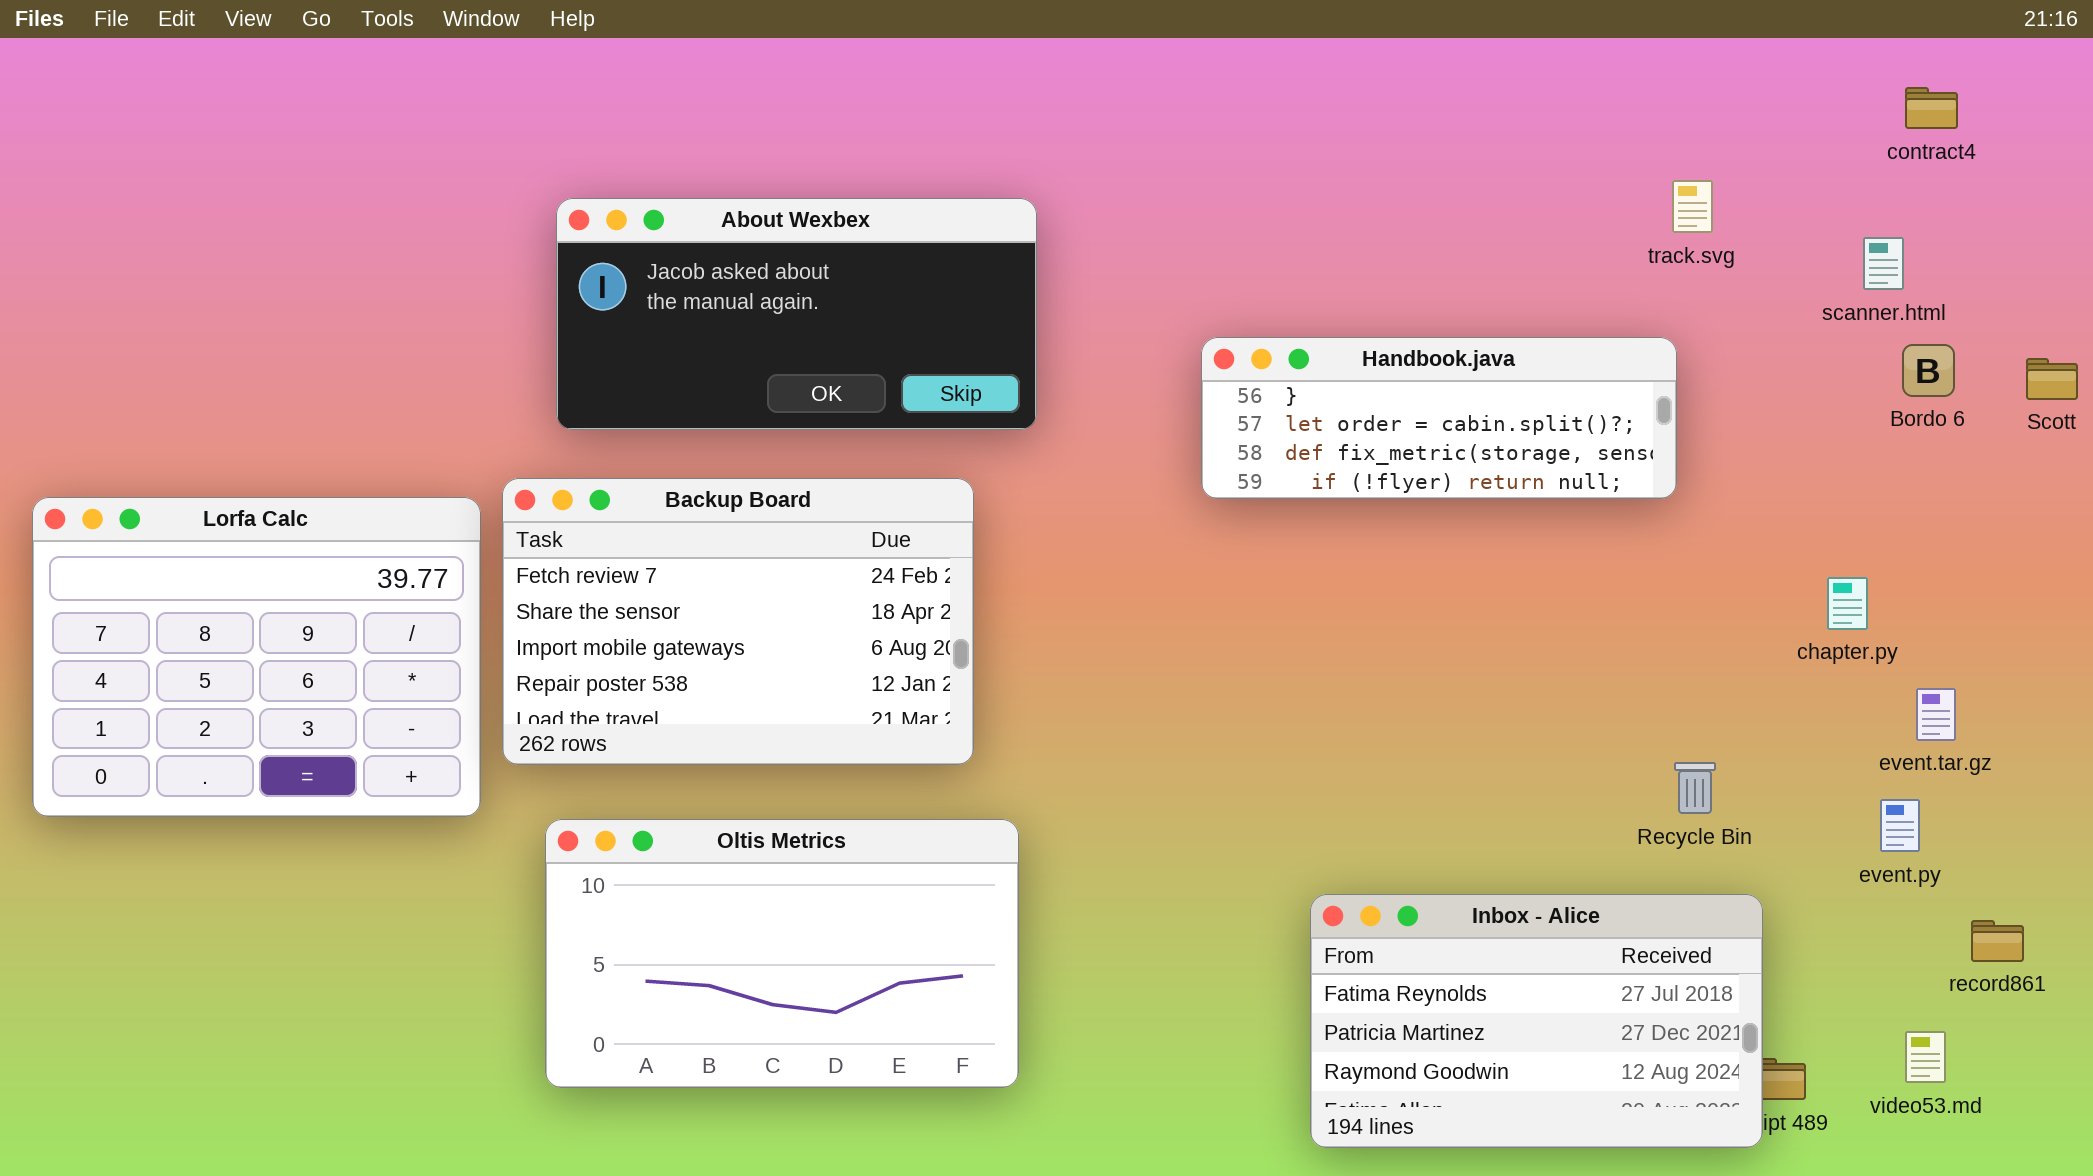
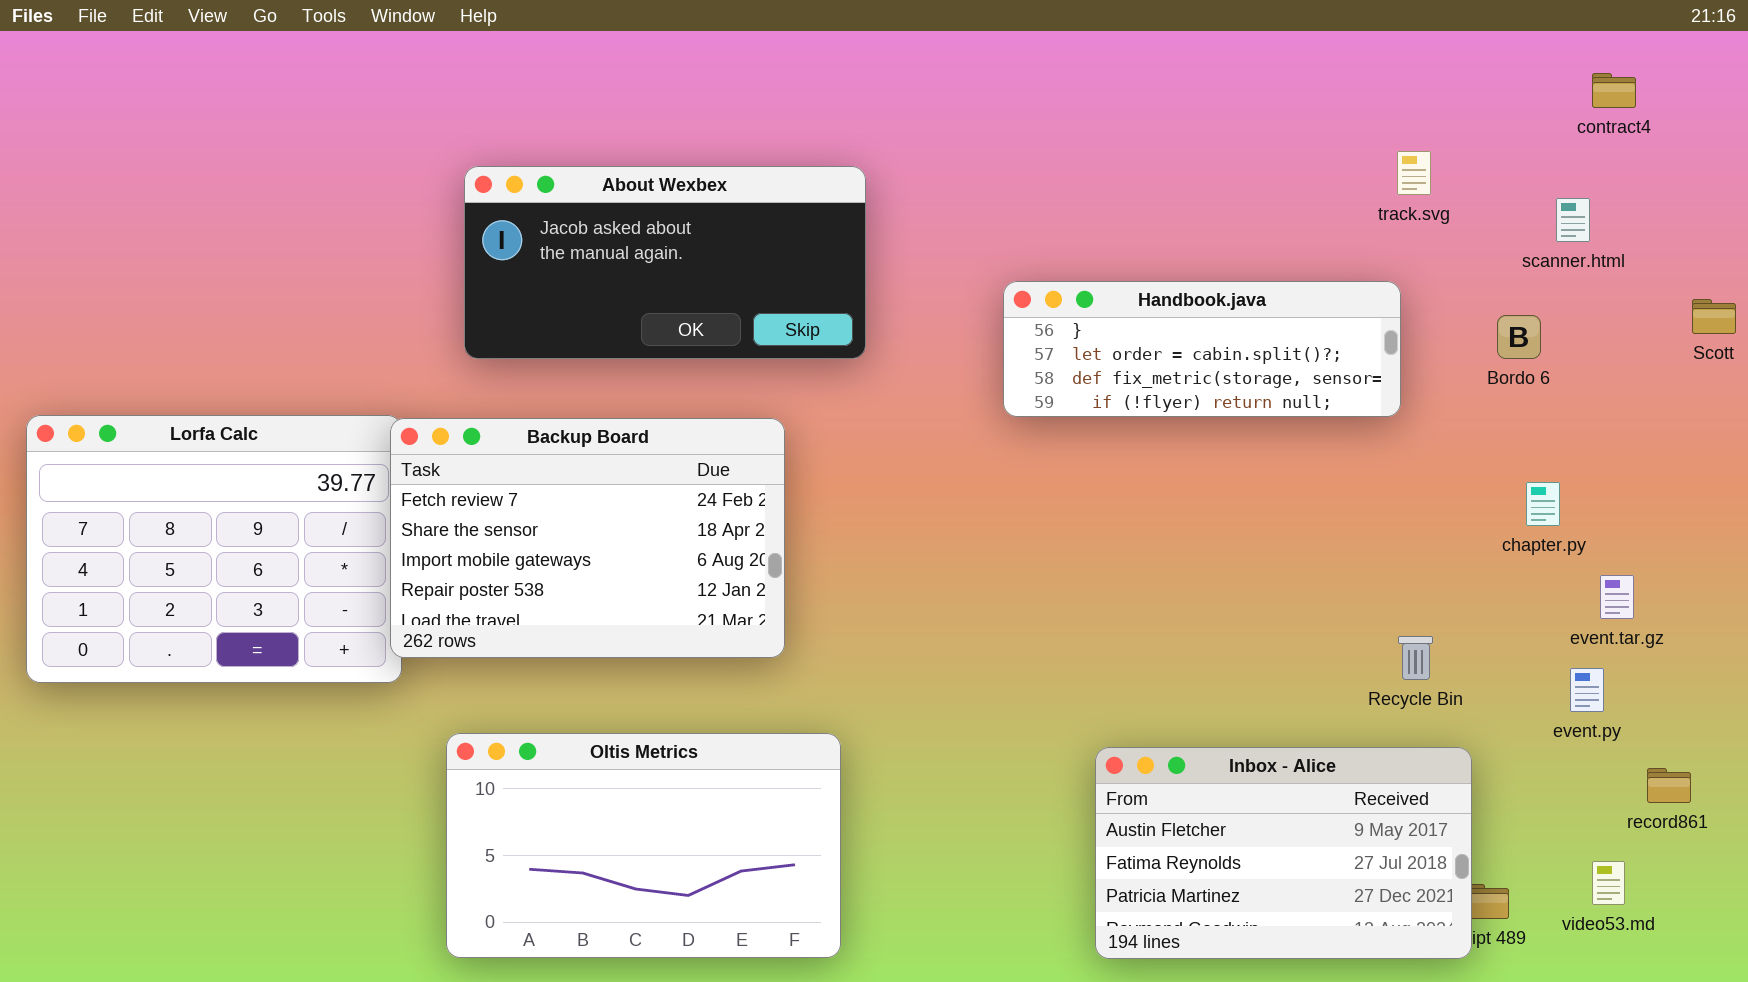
Bordo 6: [1902,344,1955,397] -> [1497,315,1541,359], moved
Backup Board: [502,478,974,765] -> [390,418,785,658], moved
Oltis Metrics: [545,819,1019,1088] -> [446,733,841,958], moved
Inbox - Alice: [1310,894,1763,1148] -> [1095,747,1472,959], scrolled up 1 row

